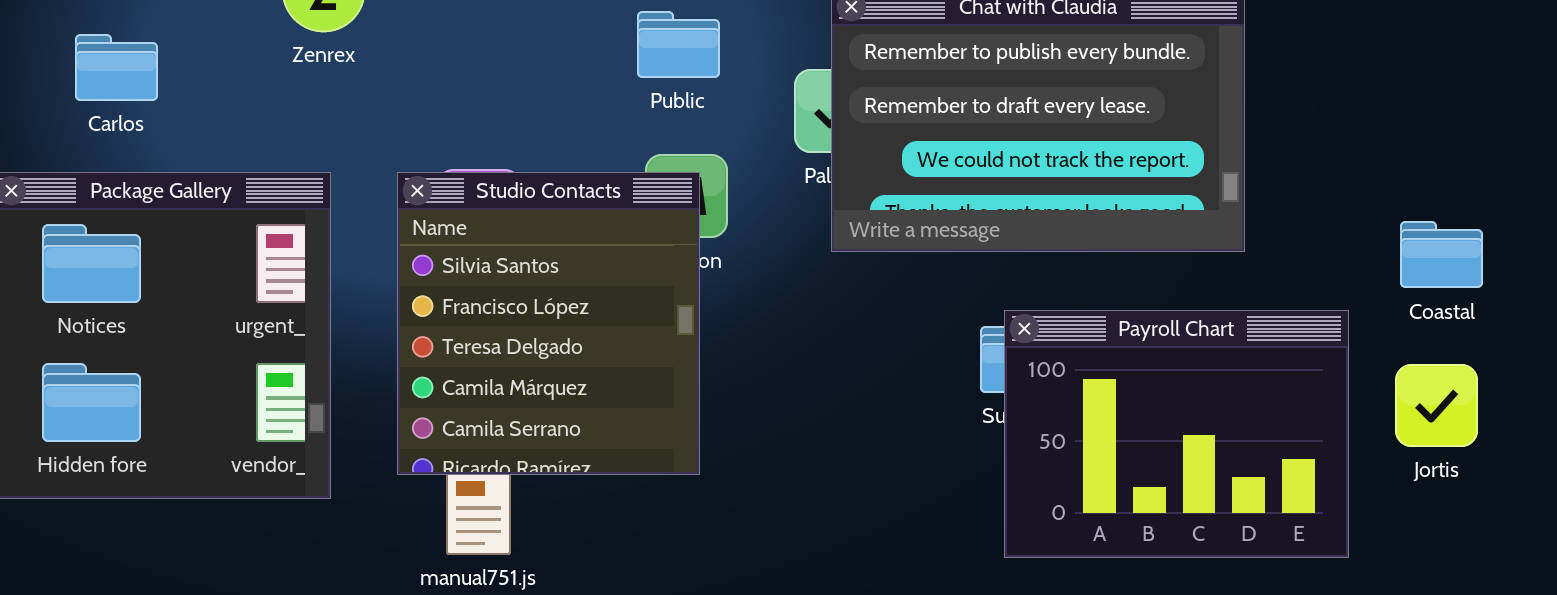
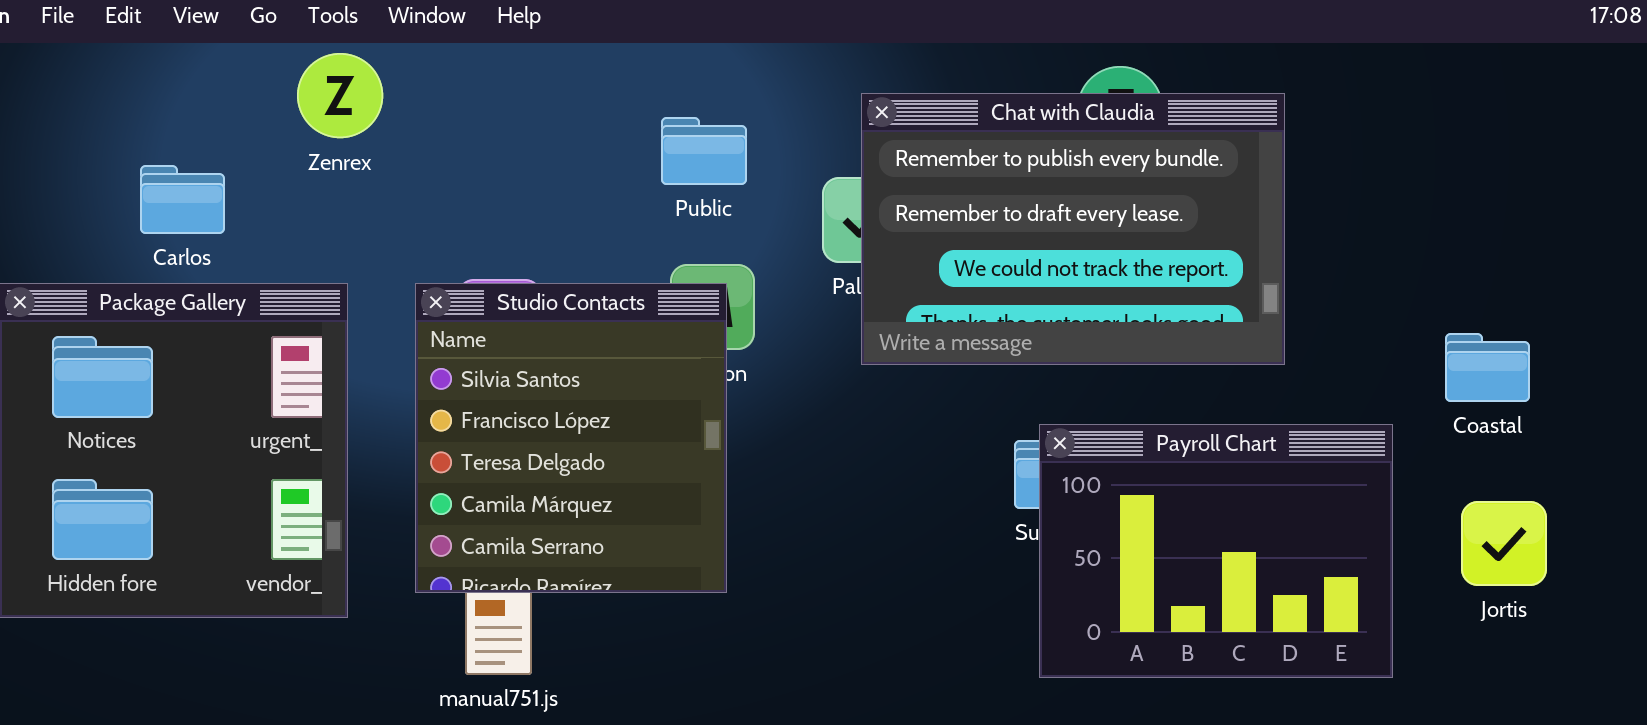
Carlos: [75,34,158,101] -> [140,165,225,234], moved
Jortis: [1395,364,1478,447] -> [1461,501,1547,586], moved

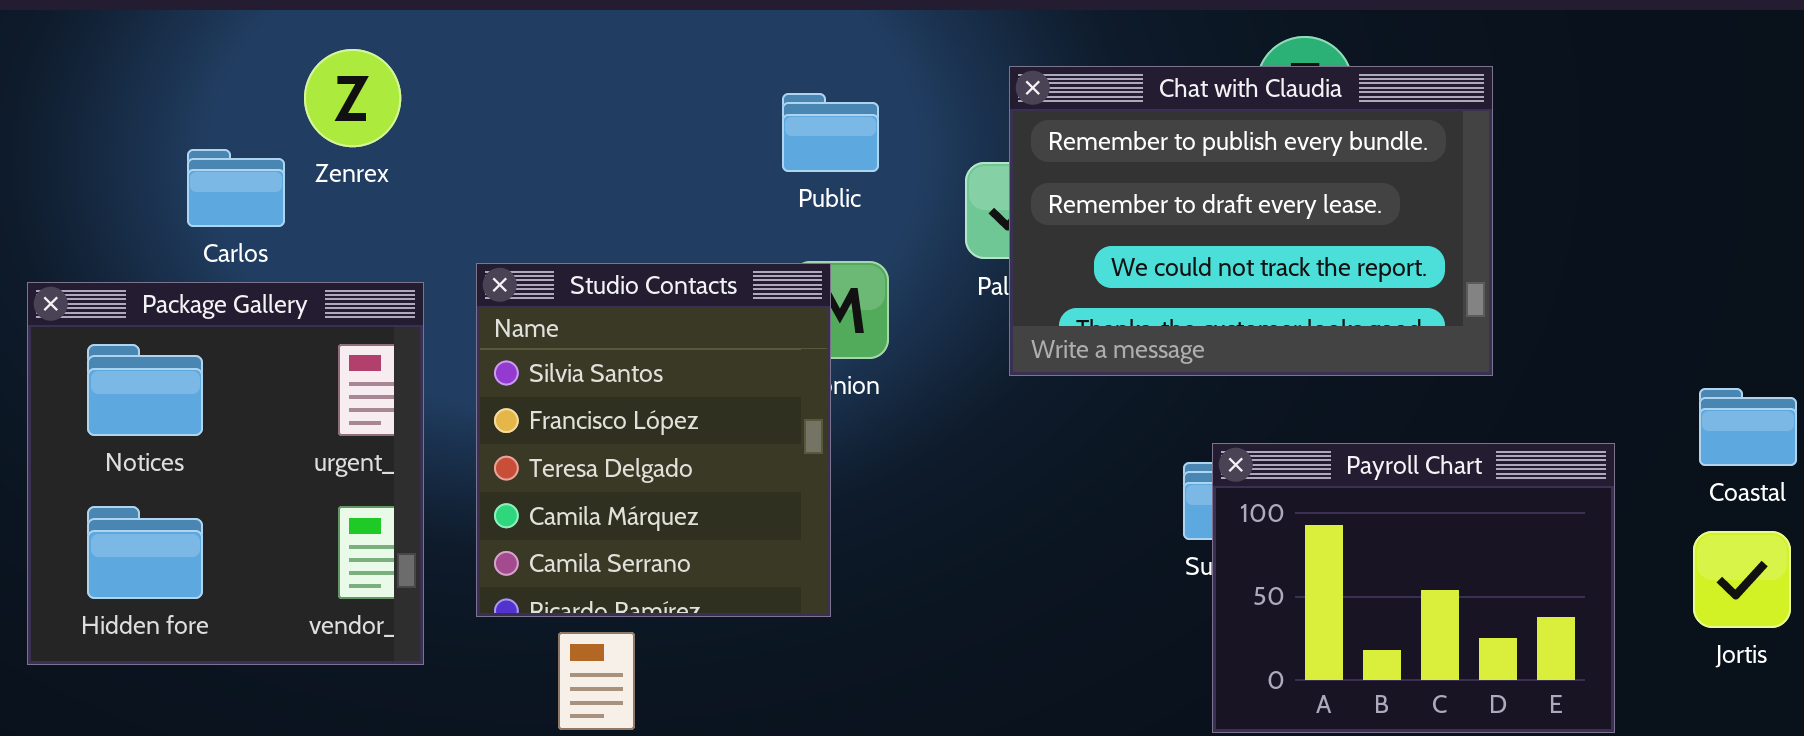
Zenrex: [297,53,383,138] -> [304,49,401,147], moved
Studio Contacts: [415,283,727,593] -> [476,263,831,617], moved
Coastal: [1445,333,1530,402] -> [1699,388,1797,466], moved

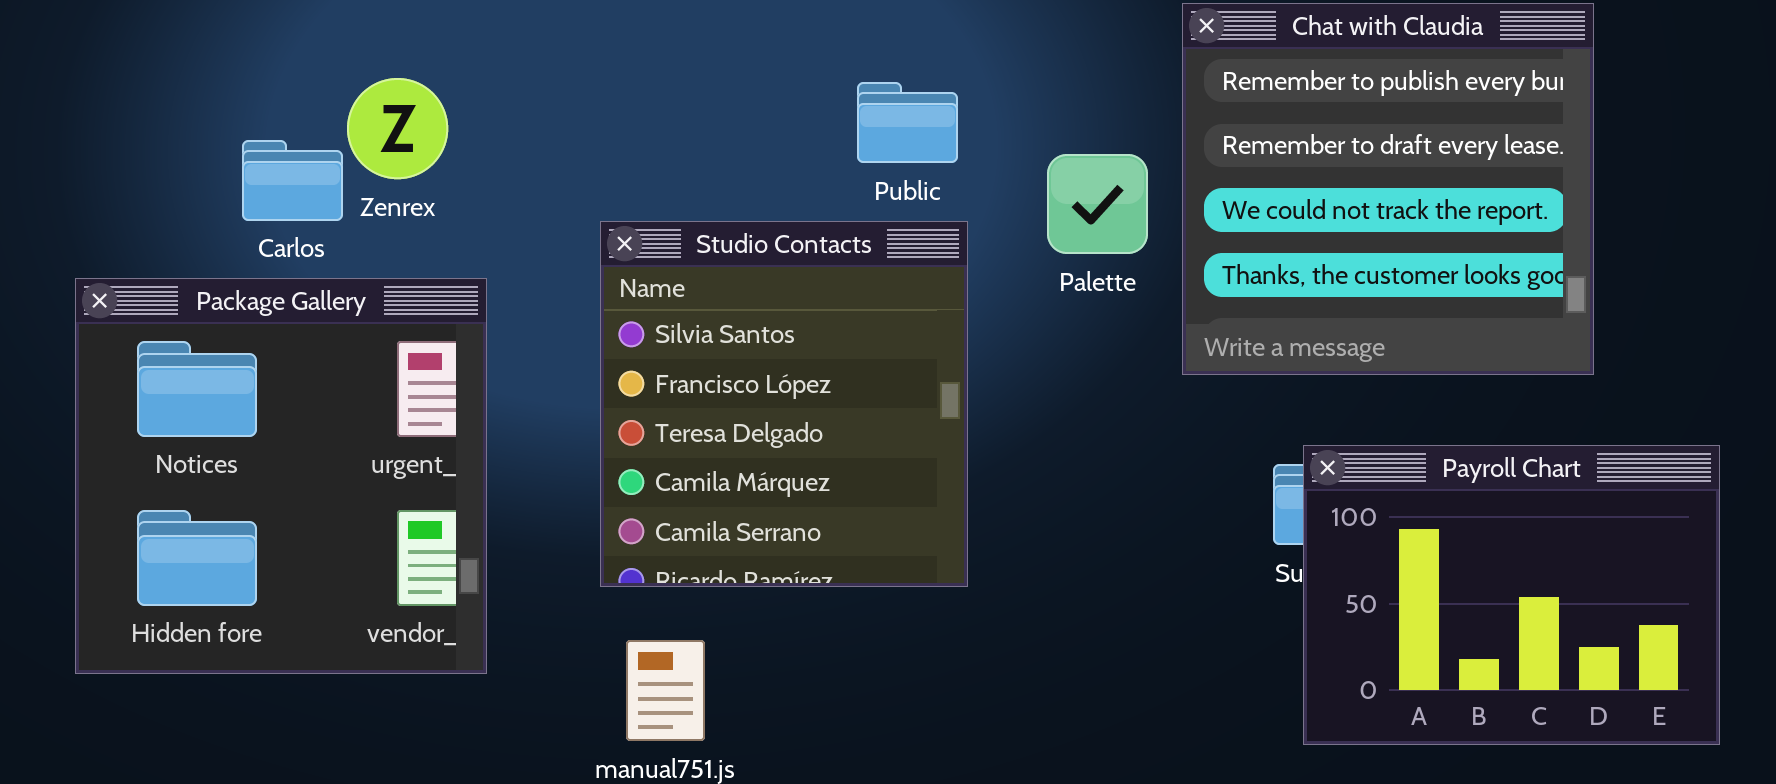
Zenrex: [304,49,401,147] -> [347,78,448,179], moved
Chat with Claudia: [1009,66,1493,376] -> [1182,3,1594,375], resized
Studio Contacts: [476,263,831,617] -> [600,221,968,587], moved

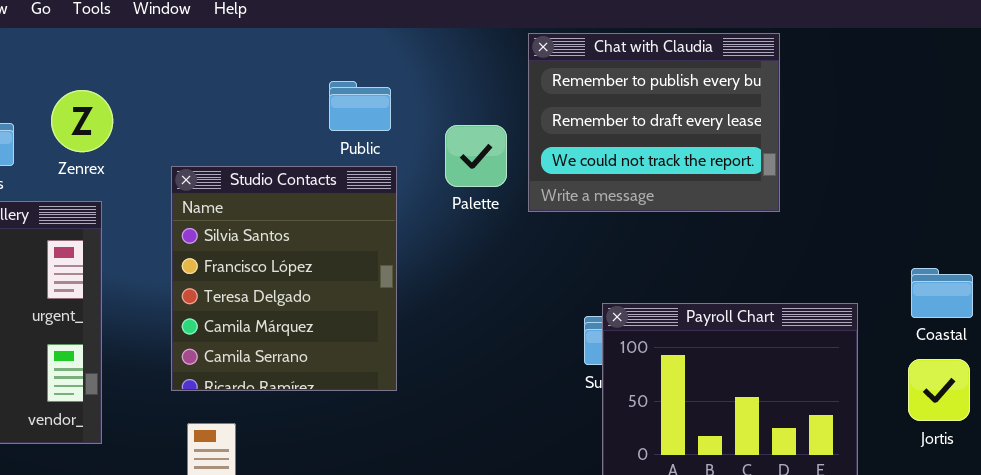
Chat with Claudia: [1182,3,1594,375] -> [528,33,780,212], resized
Zenrex: [347,78,448,179] -> [51,90,113,152], moved

